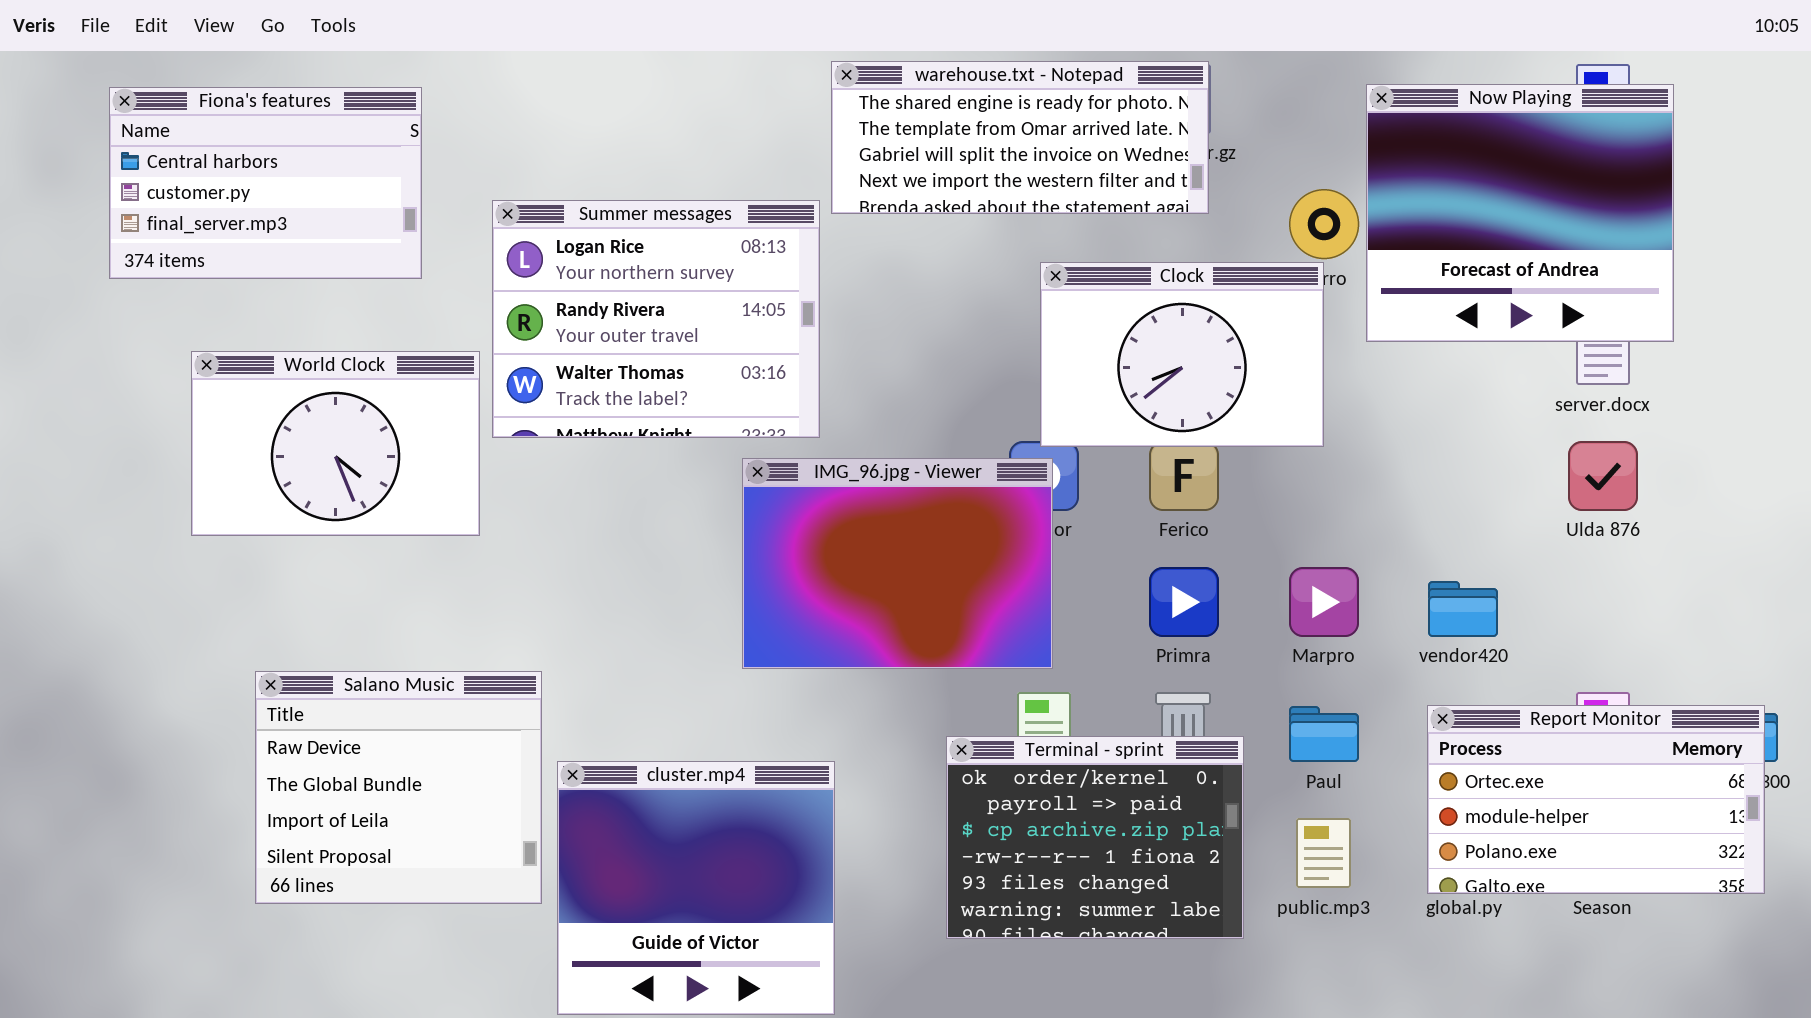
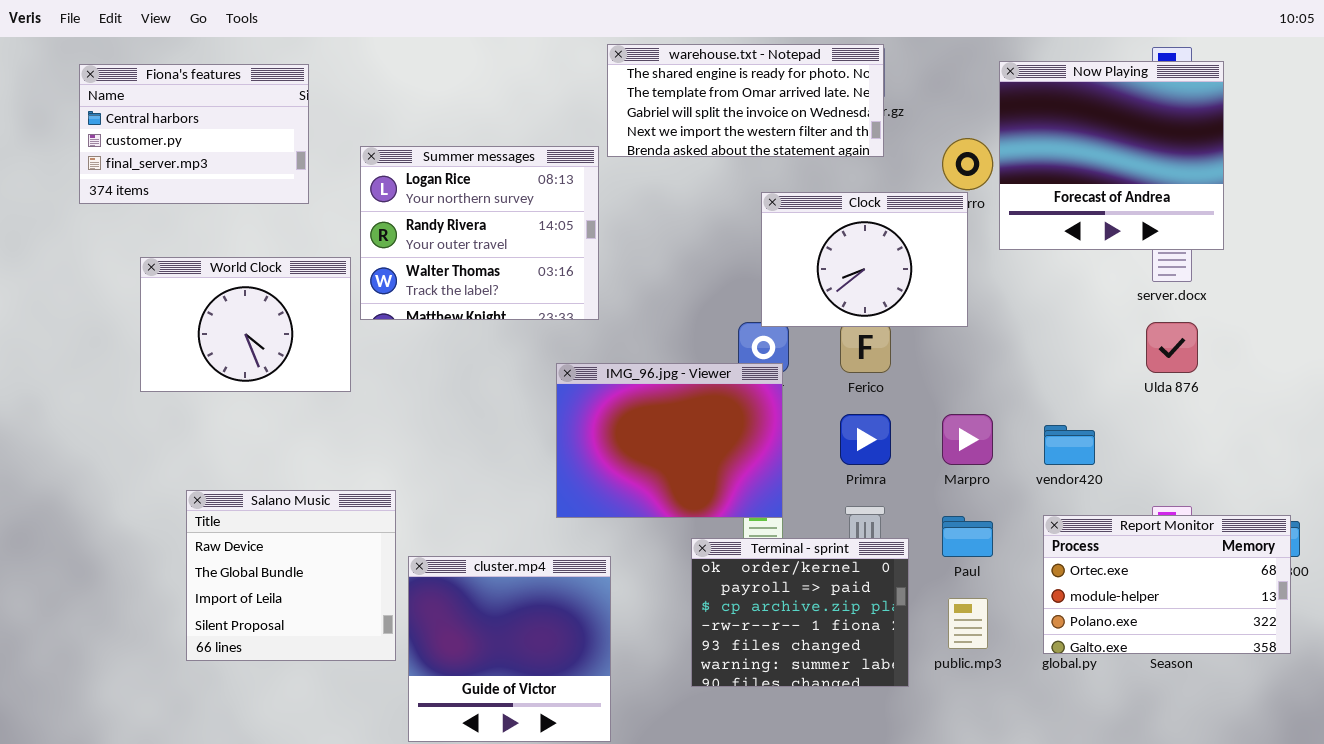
IMG_96.jpg - Viewer: [742,458,1053,669] -> [556,363,783,518], moved

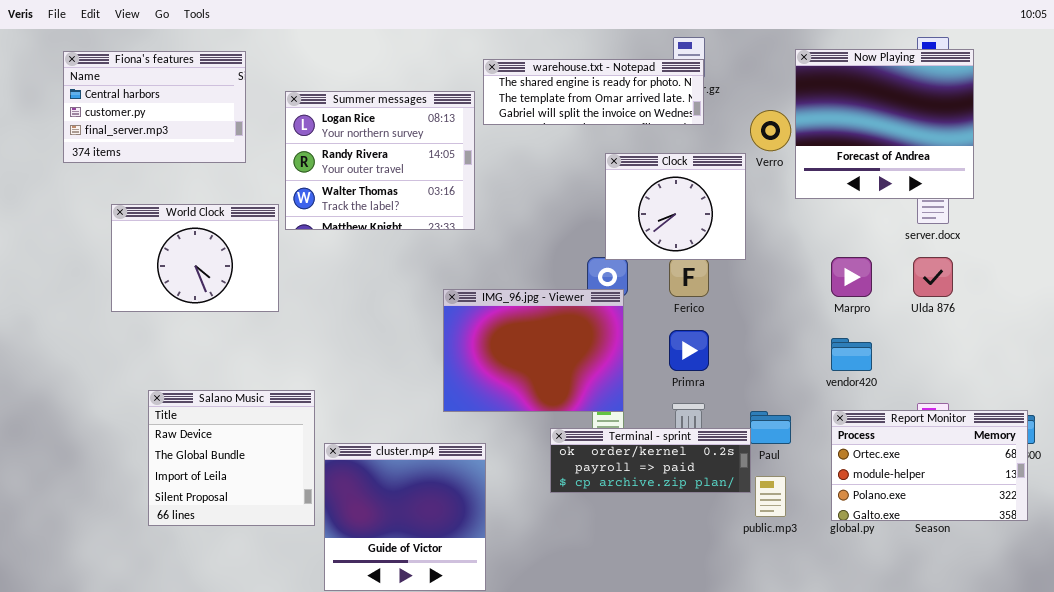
warehouse.txt - Notepad: [607,44,884,157] -> [483,59,704,125], resized
Summer messages: [360,146,599,320] -> [285,91,475,230], moved
Clock: [761,192,968,327] -> [605,153,746,260], resized
Marpro: [942,414,993,465] -> [831,257,872,297], moved
Terminal - sprint: [691,538,909,687] -> [550,428,751,493], resized

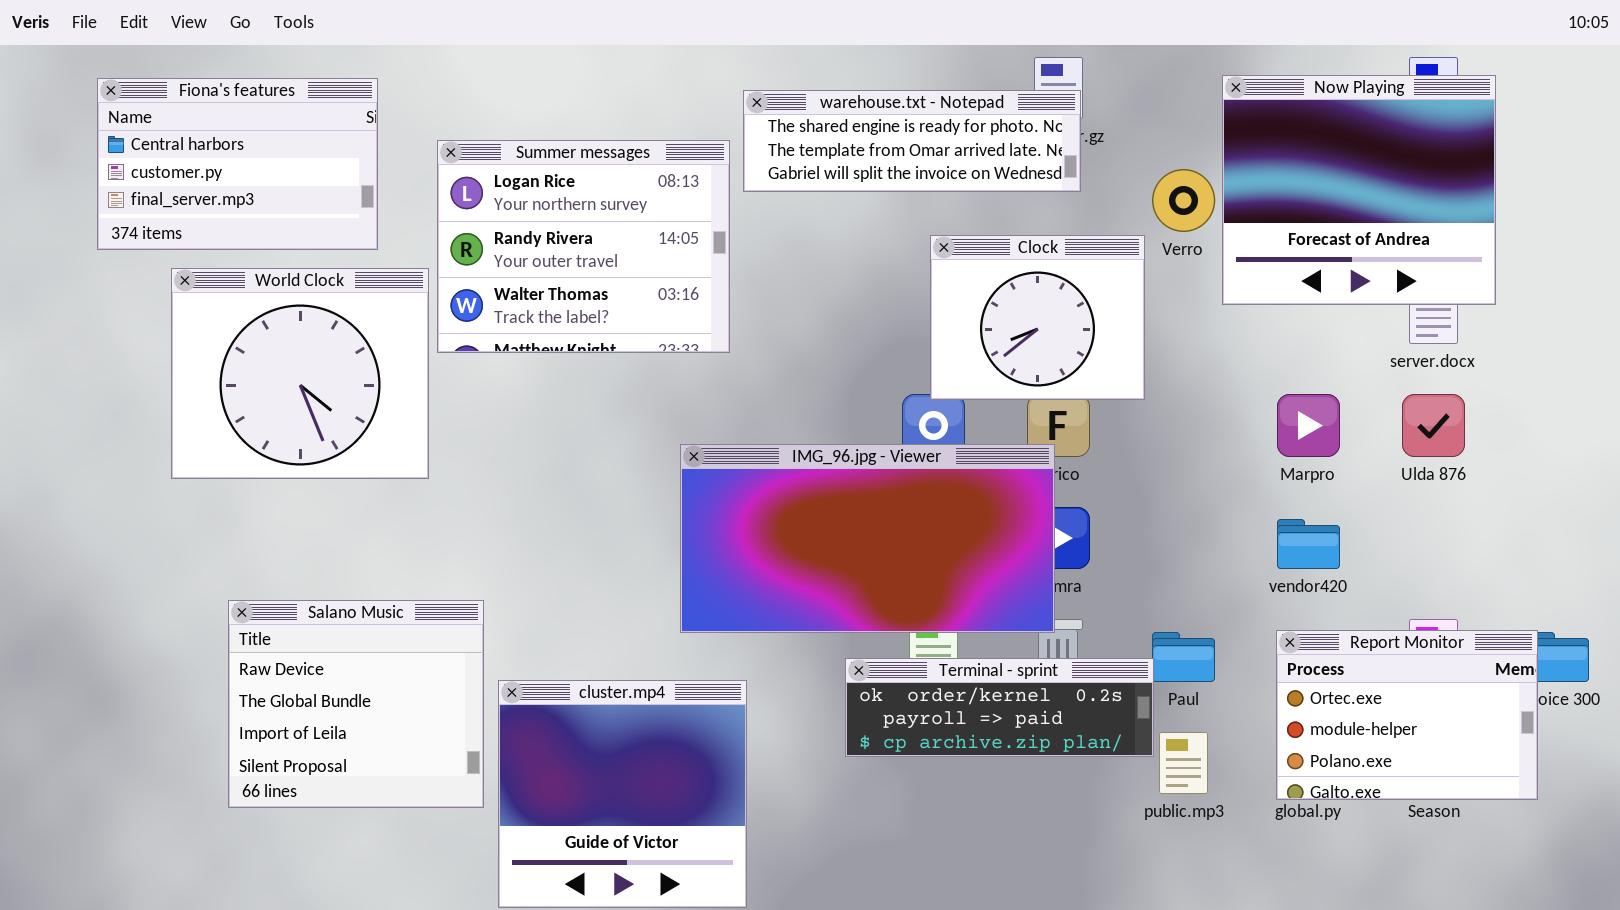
World Clock: [111,204,279,312] -> [171,268,429,479], resized
IMG_96.jpg - Viewer: [443,289,624,412] -> [680,444,1055,633], resized
Report Monitor: [831,410,1028,521] -> [1276,630,1538,800], resized

